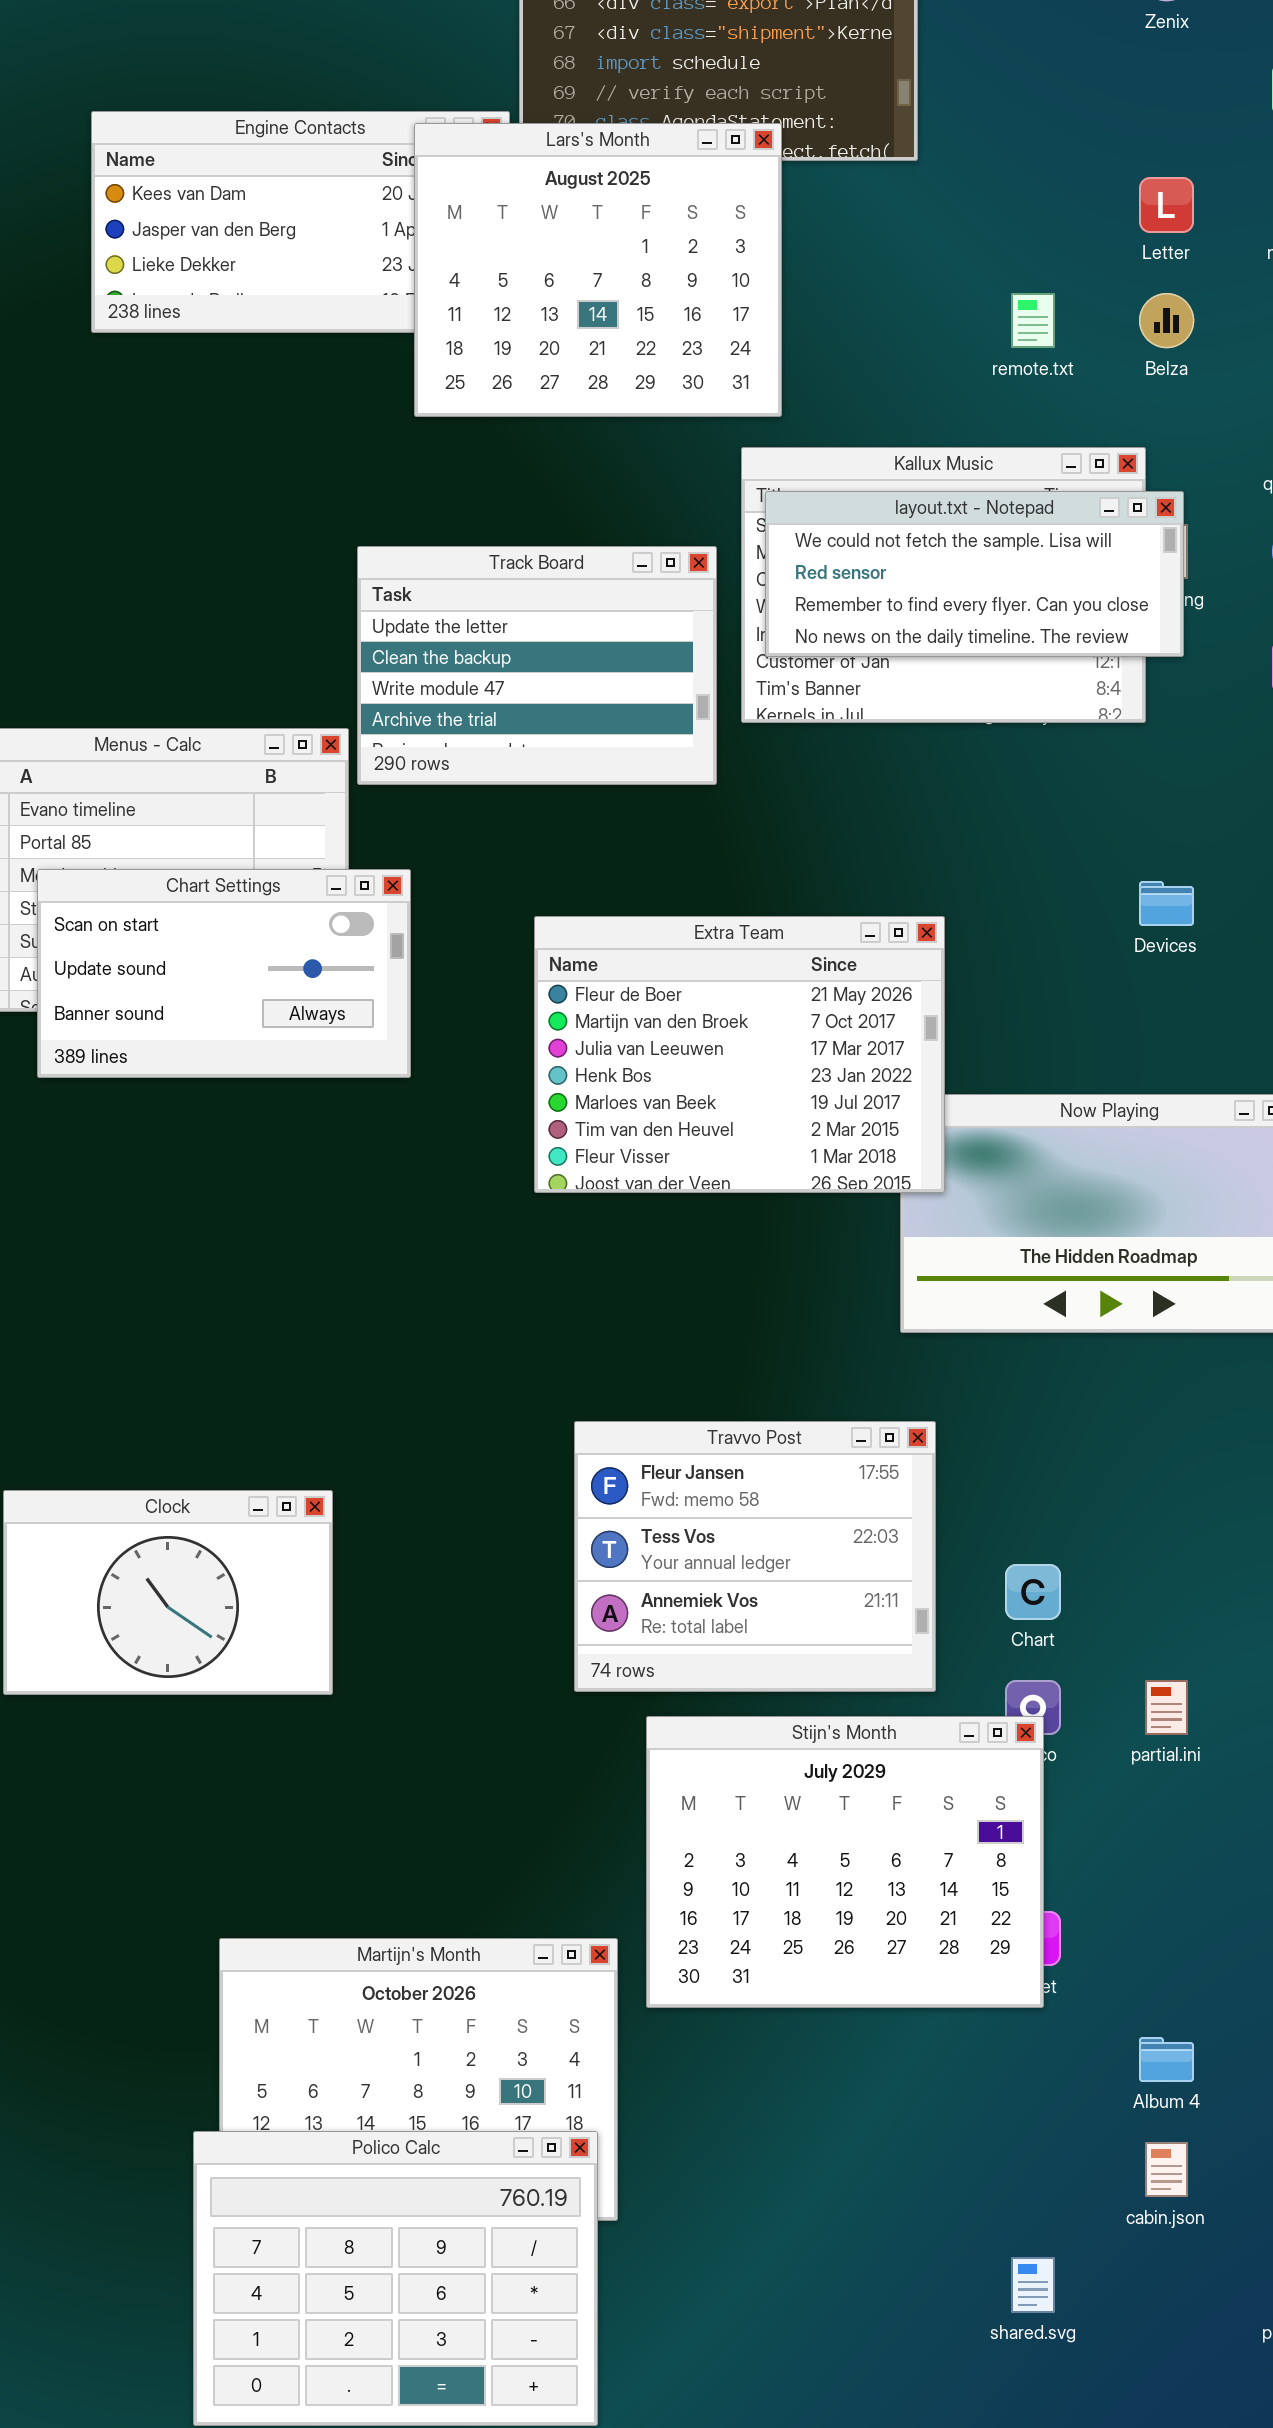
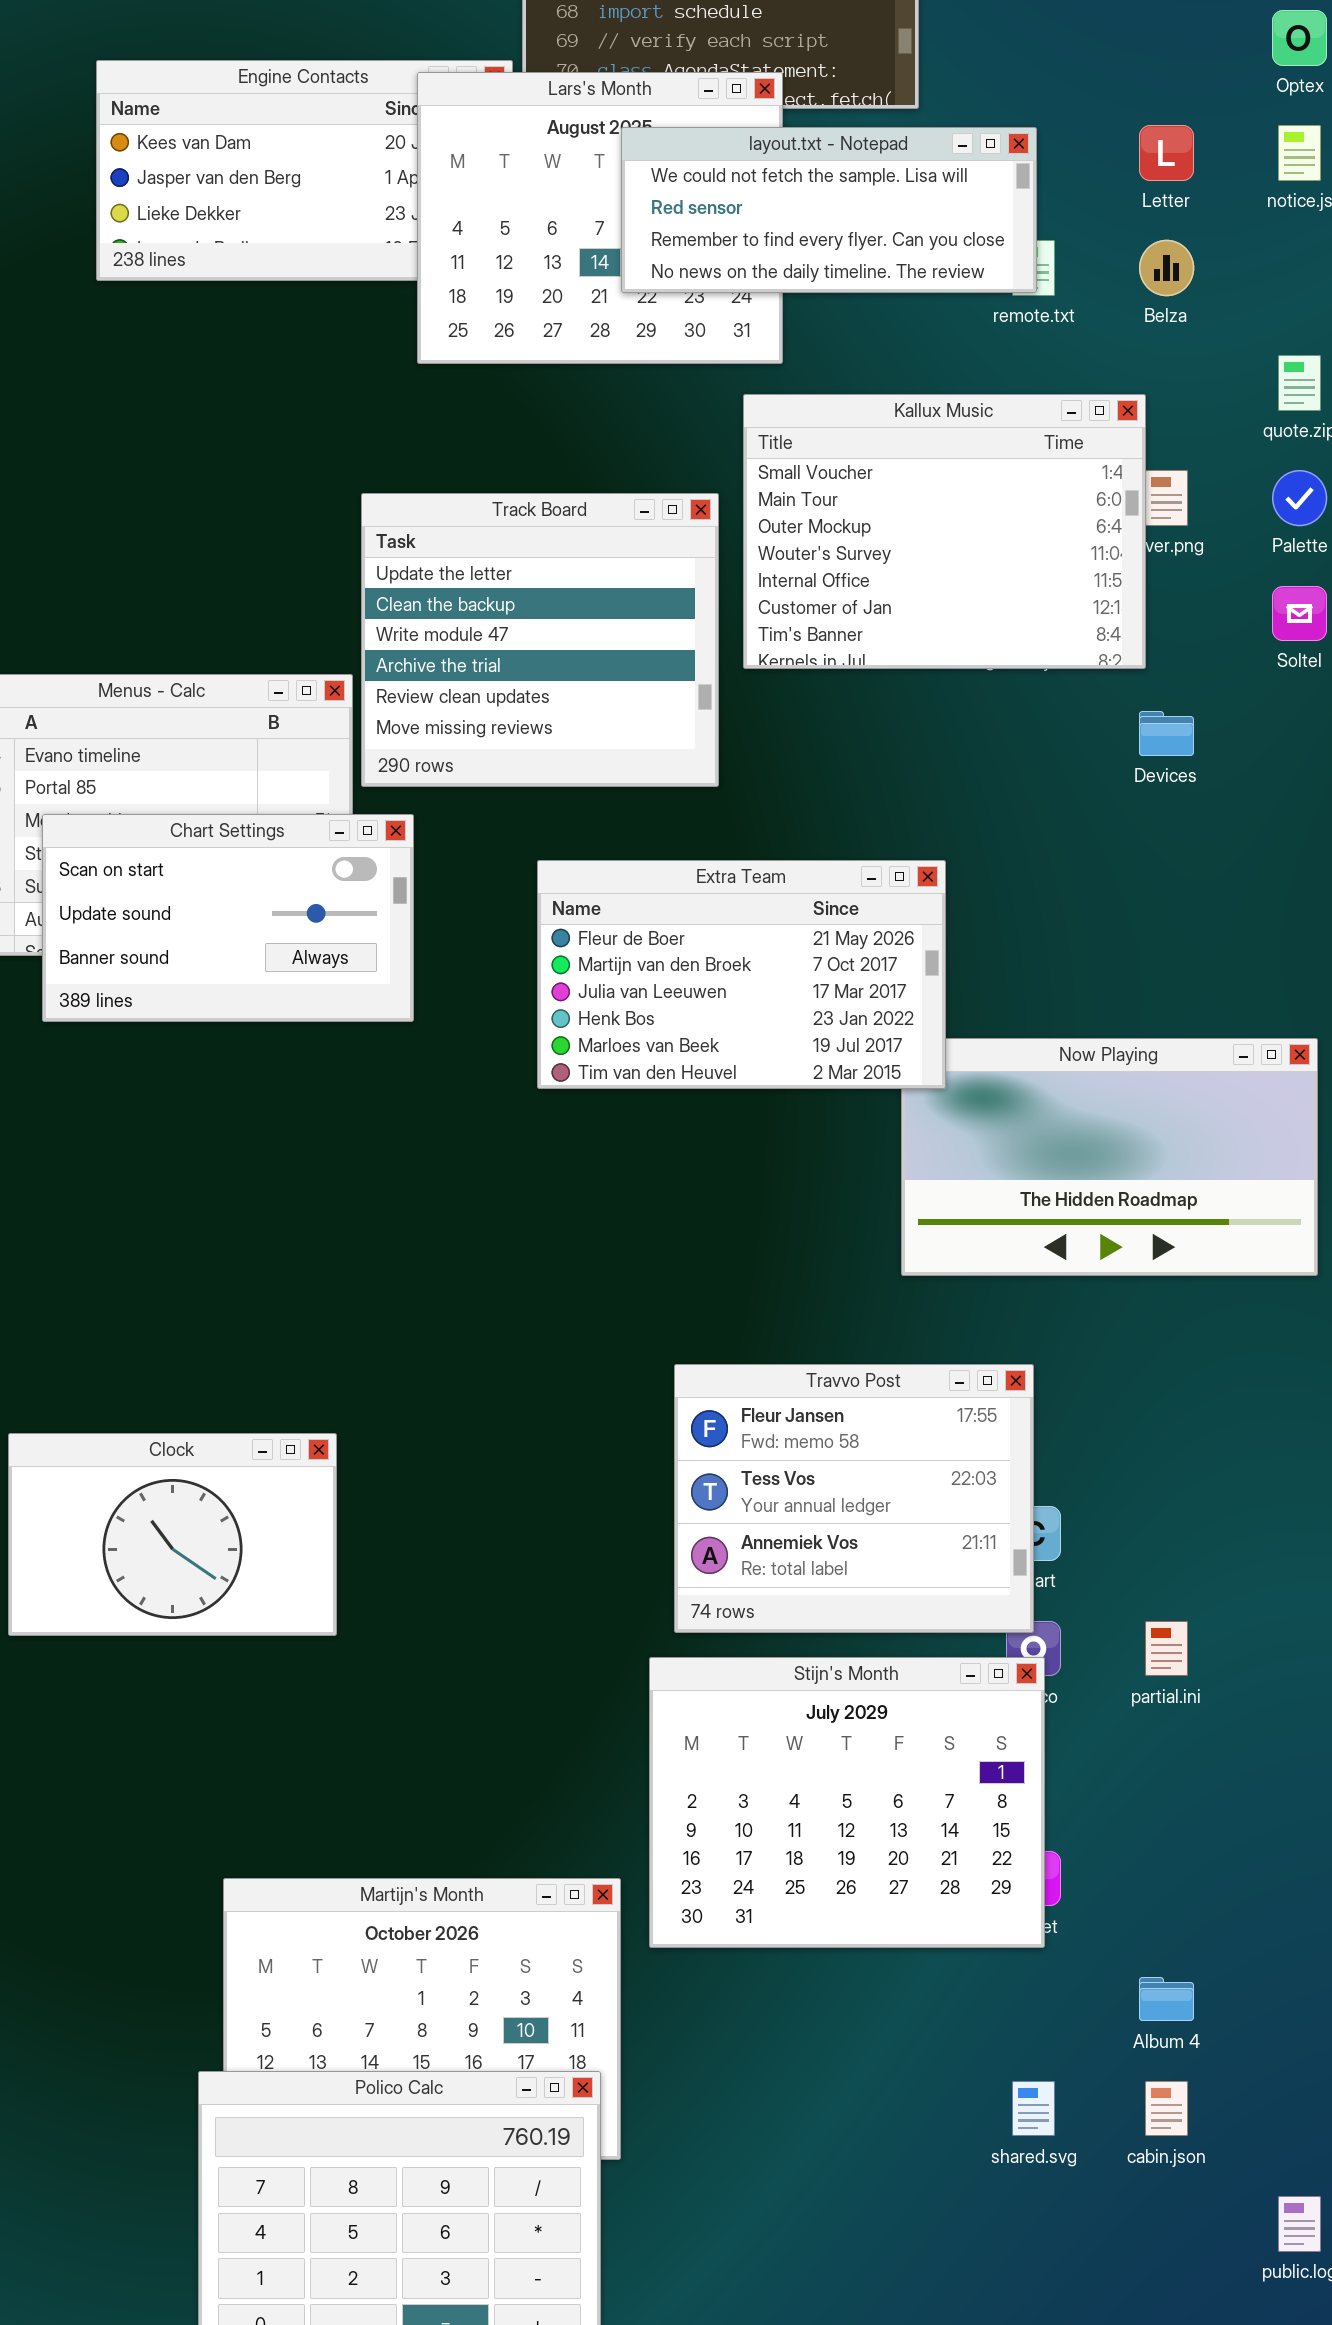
layout.txt - Notepad: [765,491,1184,657] -> [621,127,1037,293], moved
Track Board: [357,546,717,785] -> [361,493,719,787], resized
Devices: [1139,881,1194,926] -> [1139,711,1194,756], moved
Extra Team: [534,916,945,1193] -> [537,860,946,1089], resized
Travvo Post: [574,1421,936,1692] -> [674,1364,1034,1633], moved
shared.svg: [1011,2257,1055,2313] -> [1012,2081,1055,2136], moved

